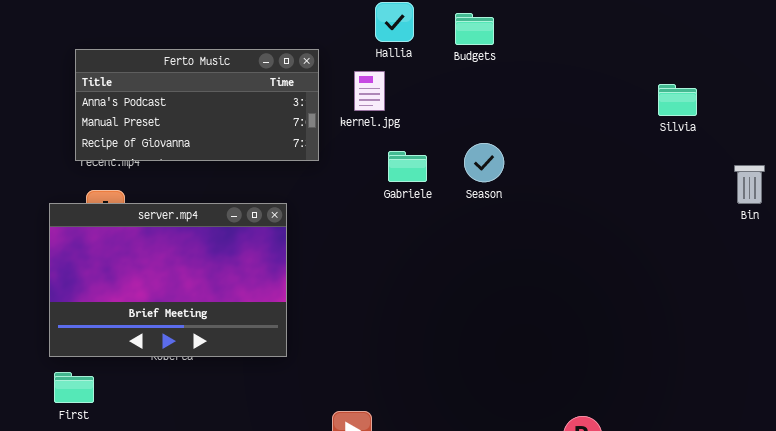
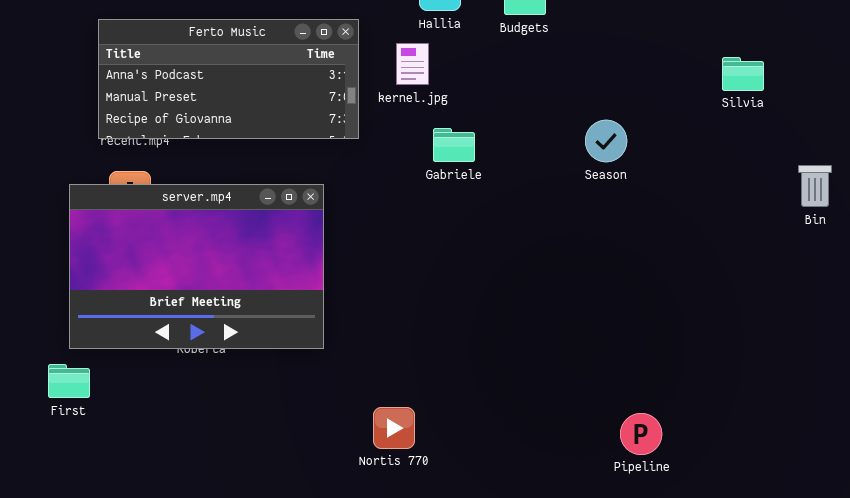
Season: [464,143,504,182] -> [585,120,627,162], moved
Bin: [734,165,765,204] -> [798,165,832,207], moved
First: [54,372,94,403] -> [48,364,90,398], moved

